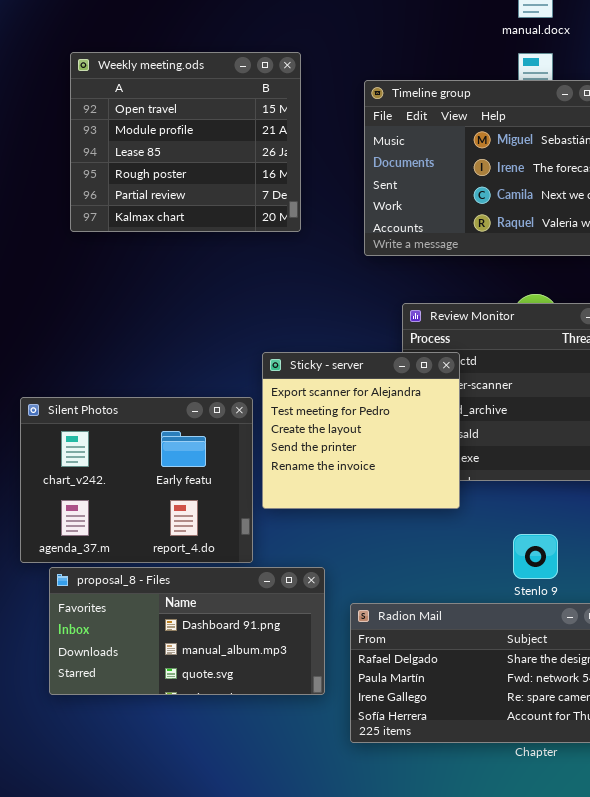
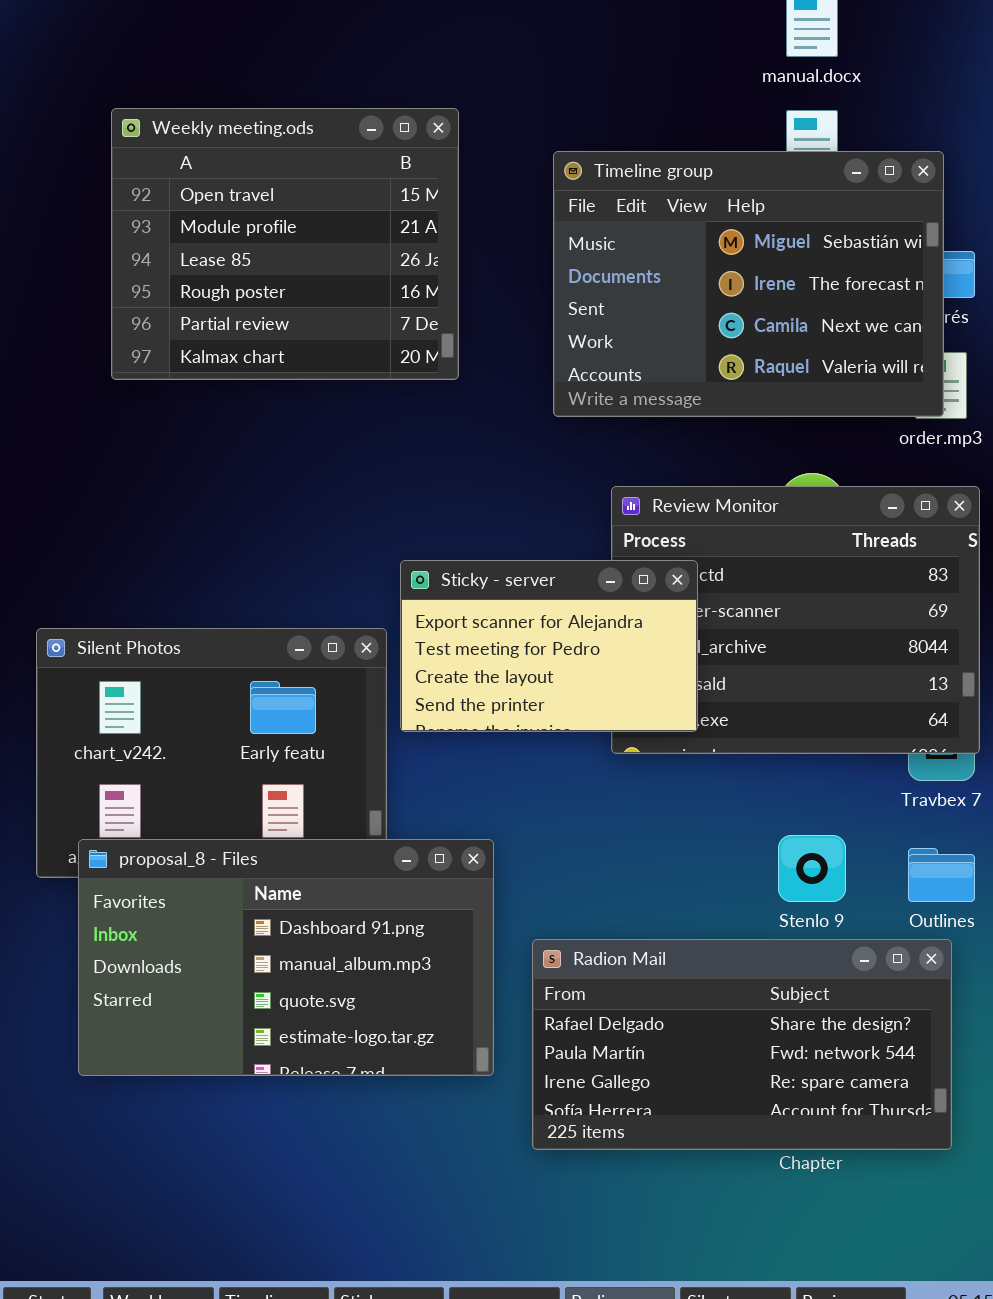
Sticky - server: [262,352,460,509] -> [400,560,698,732], resized
proposal_8 - Files: [49,567,325,695] -> [78,839,494,1076], resized

